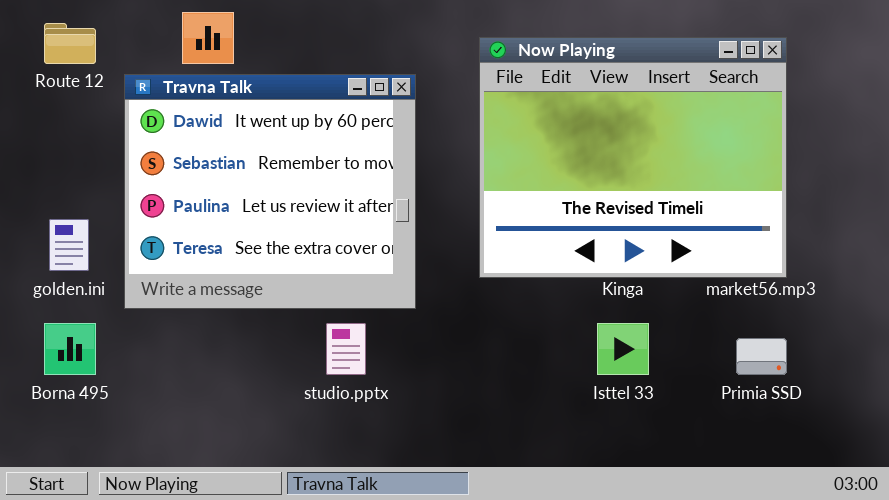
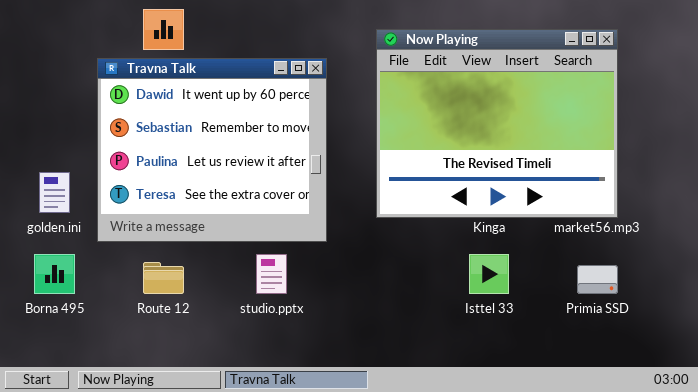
Route 12: [44,23,96,64] -> [143,262,184,294], moved

